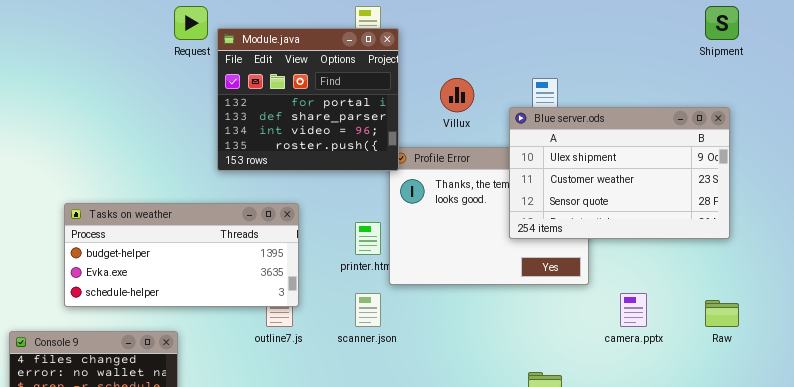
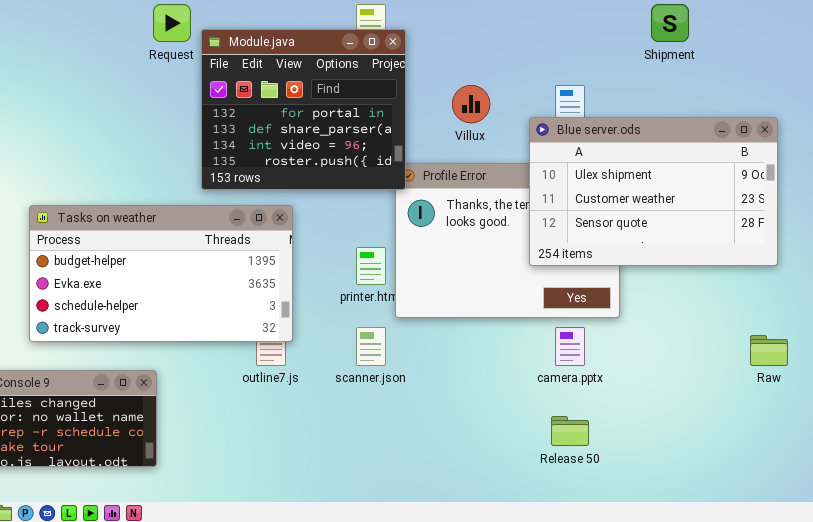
Shipment: [705,6,739,40] -> [651,4,689,42], moved
Tasks on weather: [64,203,299,307] -> [29,205,293,342], resized
camera.pptx: [620,293,647,327] -> [555,327,585,366], moved

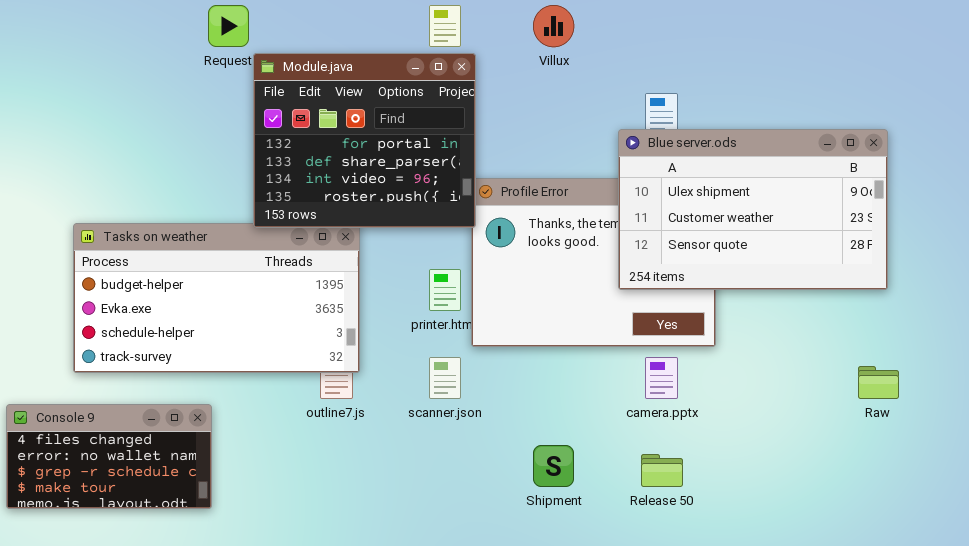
Shipment: [651,4,689,42] -> [533,445,574,487], moved
Module.java: [201,29,406,190] -> [253,53,476,228], moved
Villux: [452,85,490,123] -> [533,5,574,47], moved

